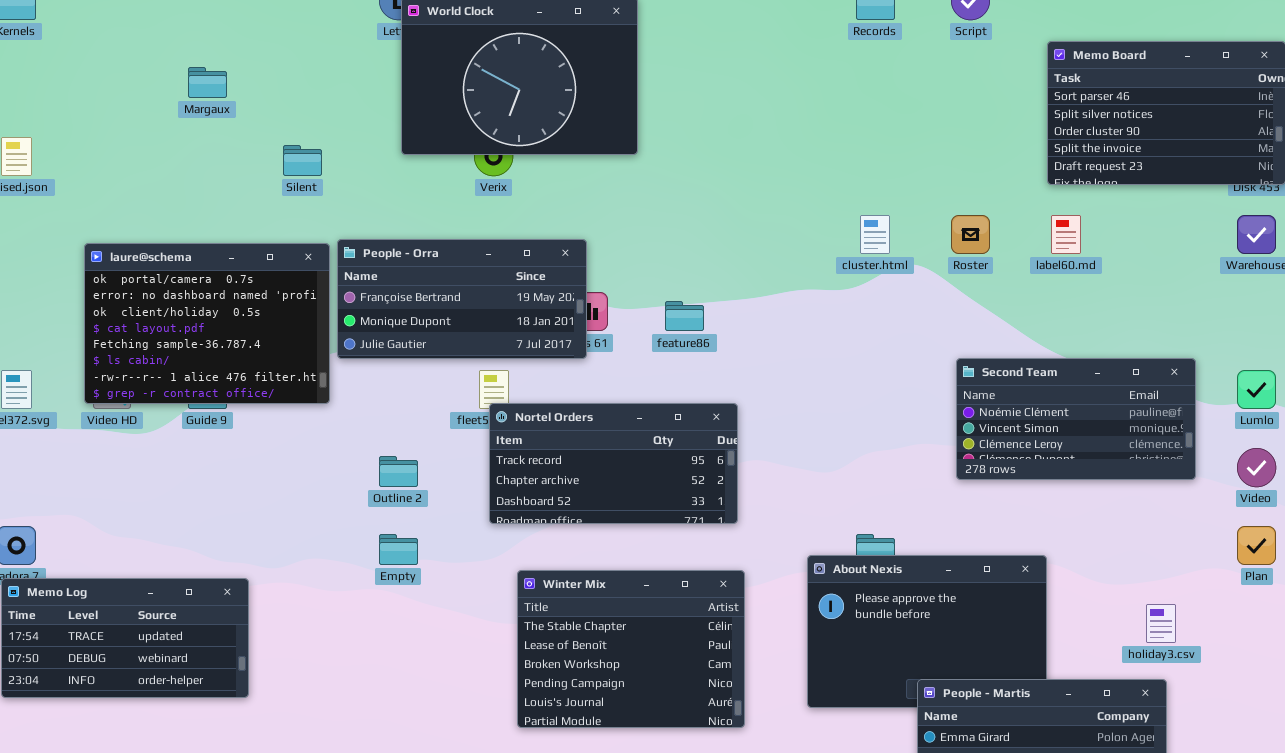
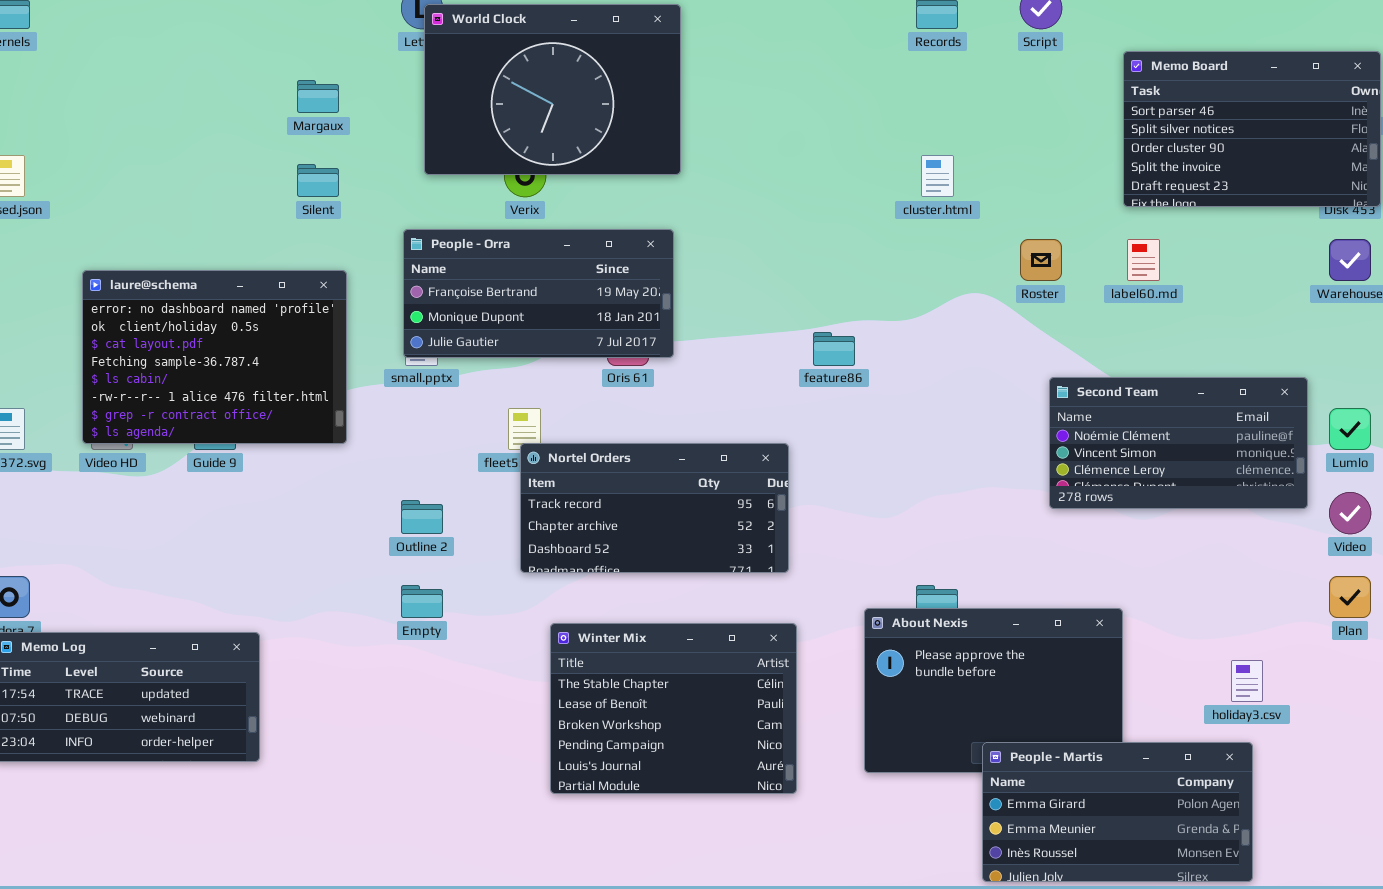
Margaux: [188,67,227,98] -> [297,80,339,113], moved
cluster.html: [860,215,890,254] -> [921,155,954,197], moved
People - Orra: [337,239,587,359] -> [403,229,674,358], moved
laure@schema: [84,243,330,404] -> [82,270,347,444], scrolled down 1 row
feature86: [665,301,704,331] -> [813,332,855,366], moved
Second Team: [956,358,1196,480] -> [1049,377,1308,509], moved

